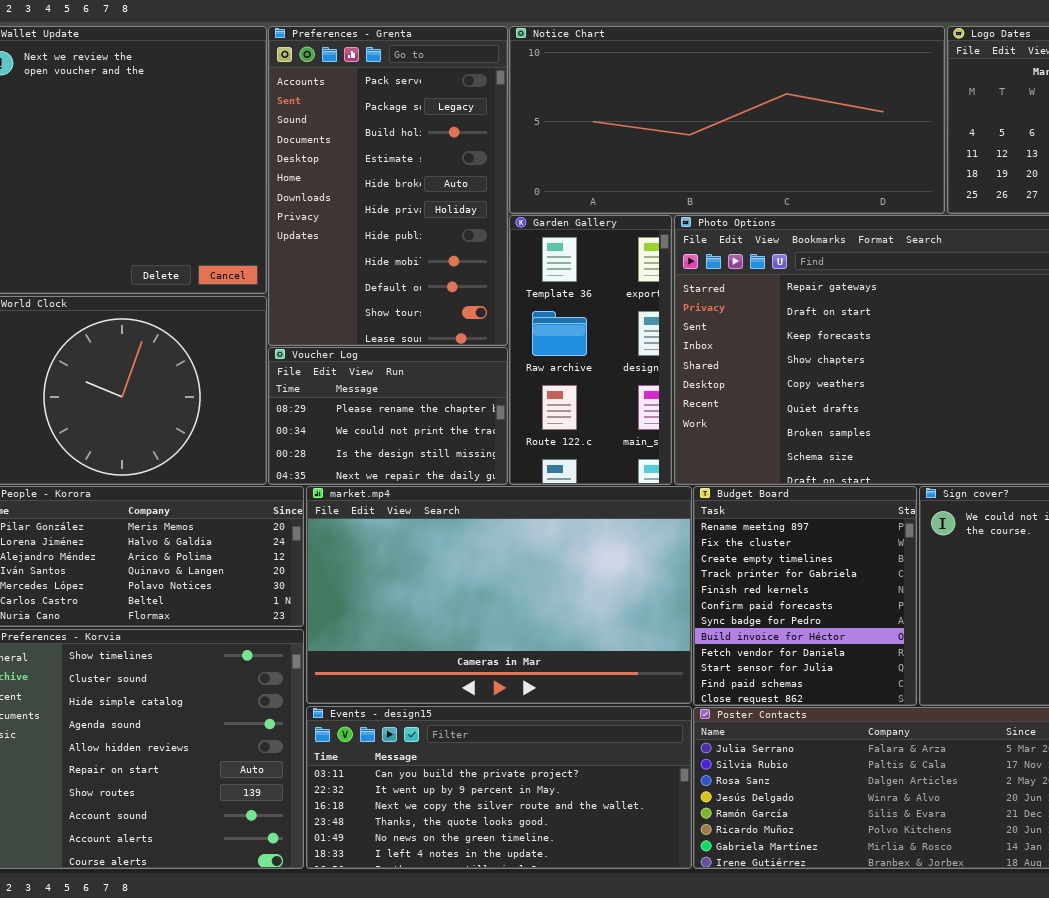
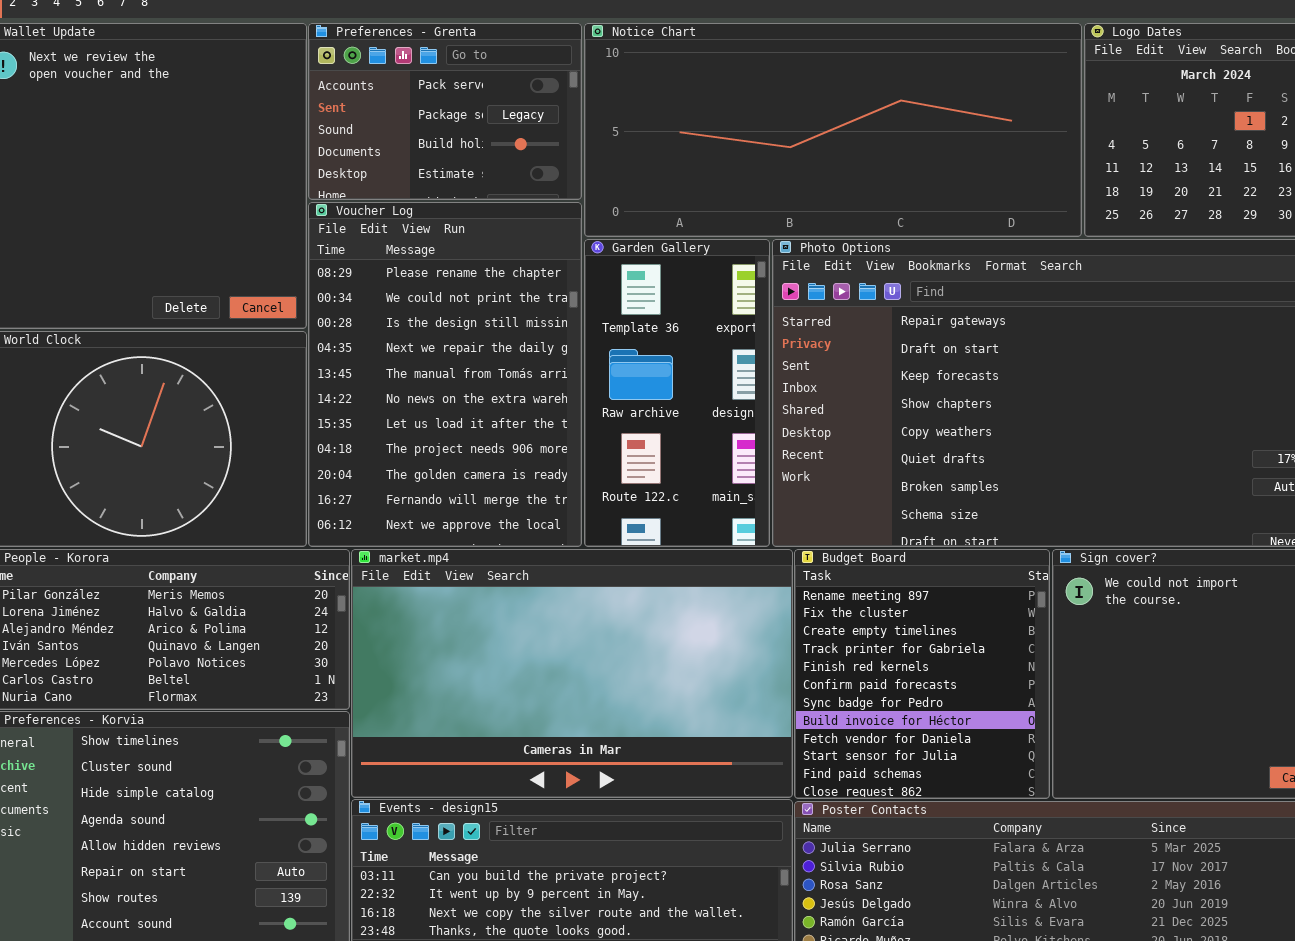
Preferences - Grenta: [268,26,508,346] -> [308,23,582,200], resized
Voucher Log: [268,347,508,485] -> [308,202,582,547], resized

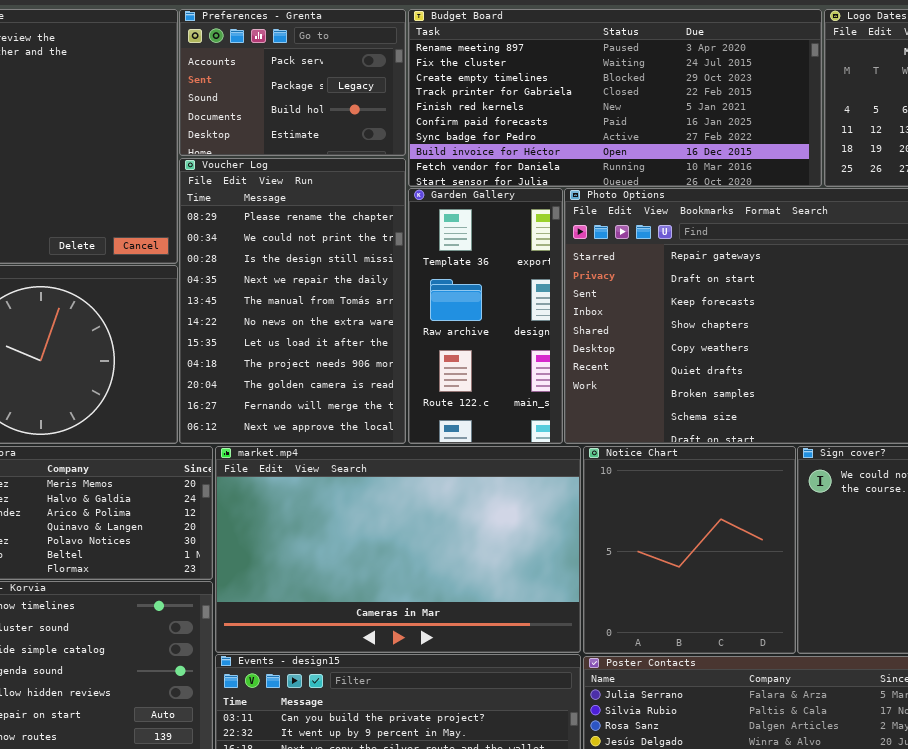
Notice Chart: [584,23,1082,237] -> [583,446,796,654], moved, resized
Budget Board: [794,549,1050,799] -> [408,9,822,187], moved, resized

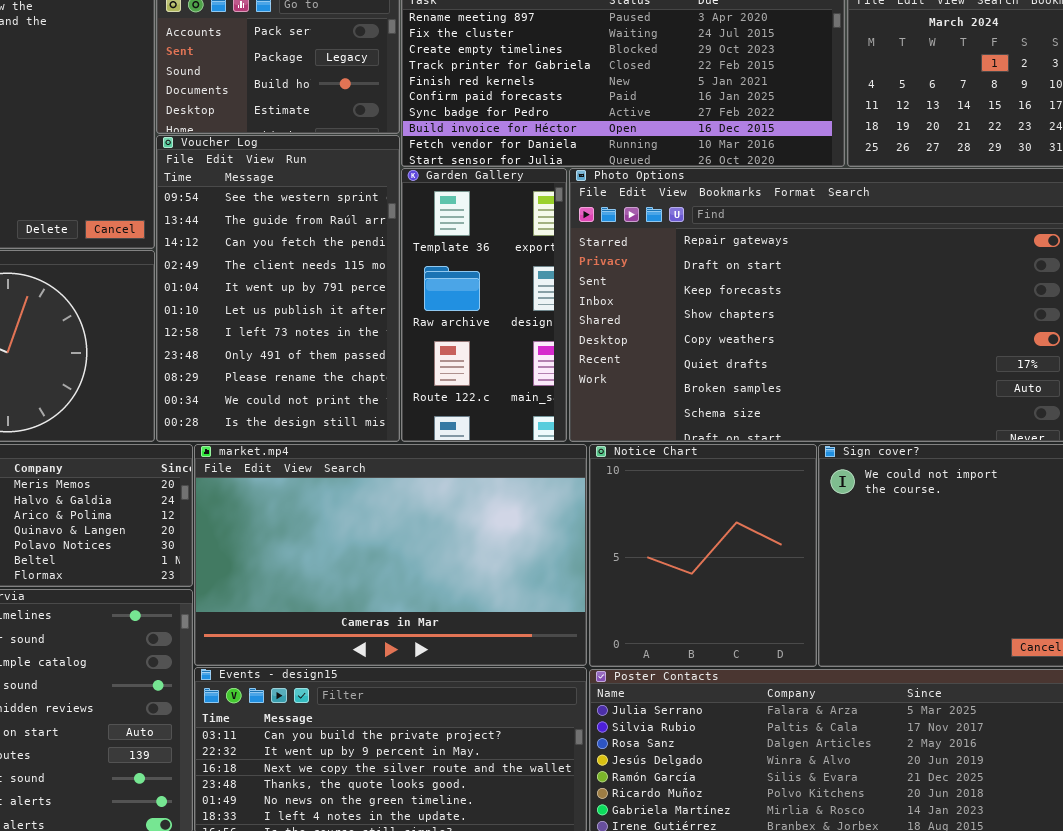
Voucher Log: [179,158,406,444] -> [156,135,400,442], scrolled up 8 rows

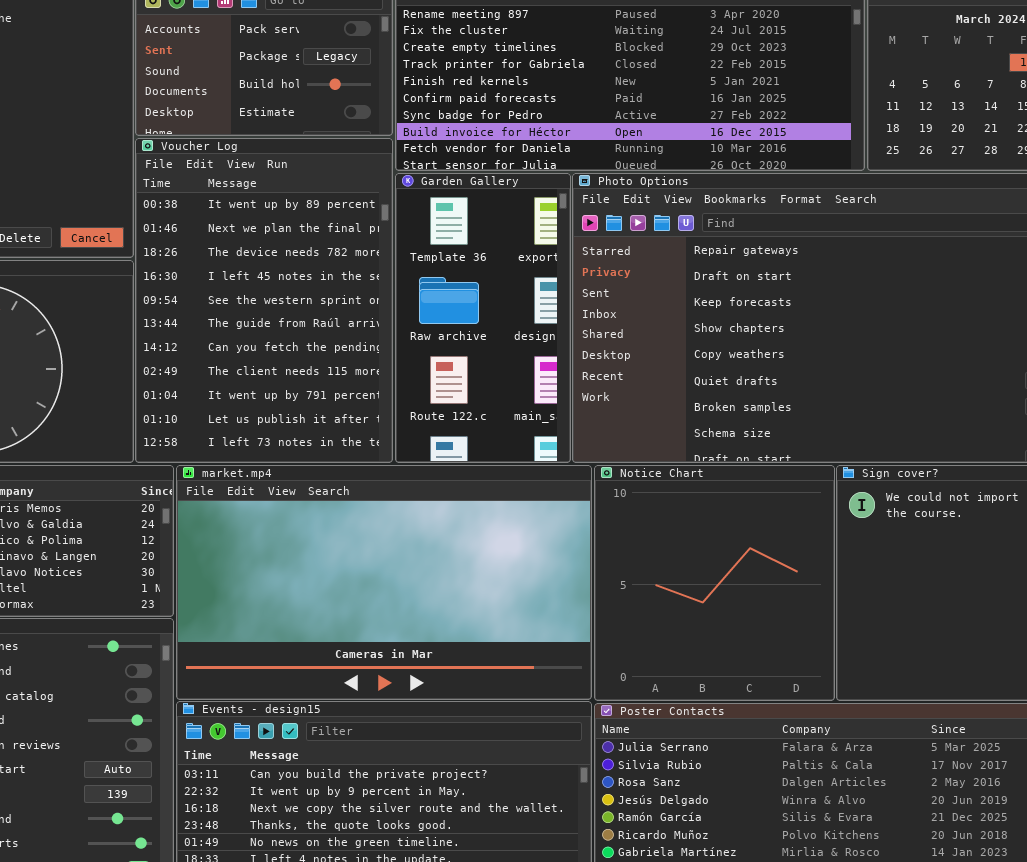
Voucher Log: [156,135,400,442] -> [135,138,393,463], scrolled up 4 rows

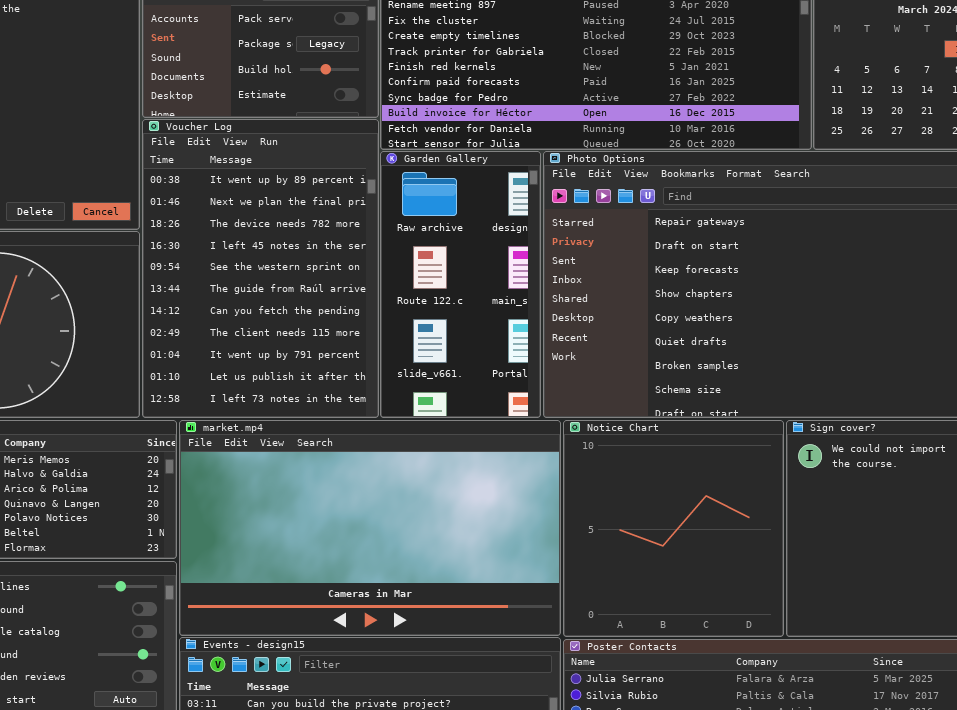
Garden Gallery: [395,173,571,463] -> [380,151,541,418], scrolled down 1 row

